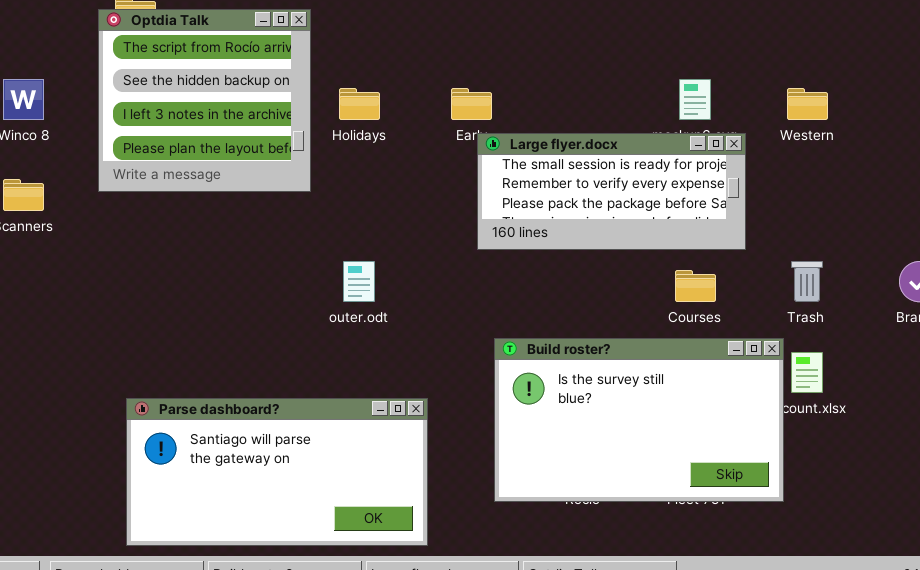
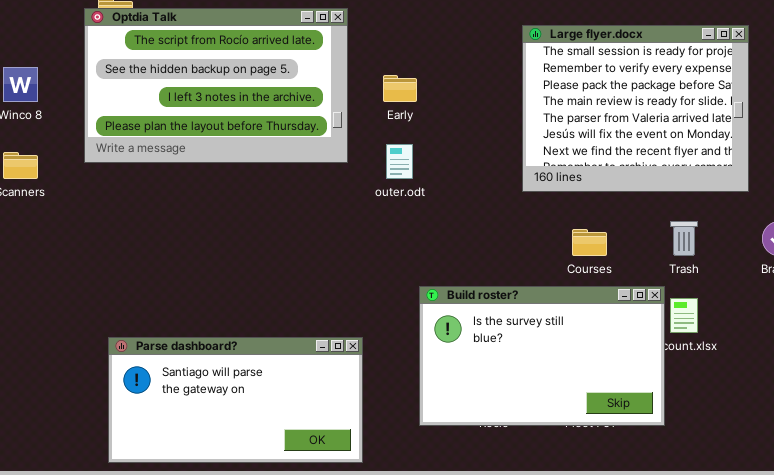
Optdia Talk: [98,9,311,192] -> [84,8,348,163], resized
Large flyer.docx: [477,133,746,250] -> [522,25,749,192], moved, resized
outer.odt: [343,261,375,302] -> [386,144,413,179], moved

